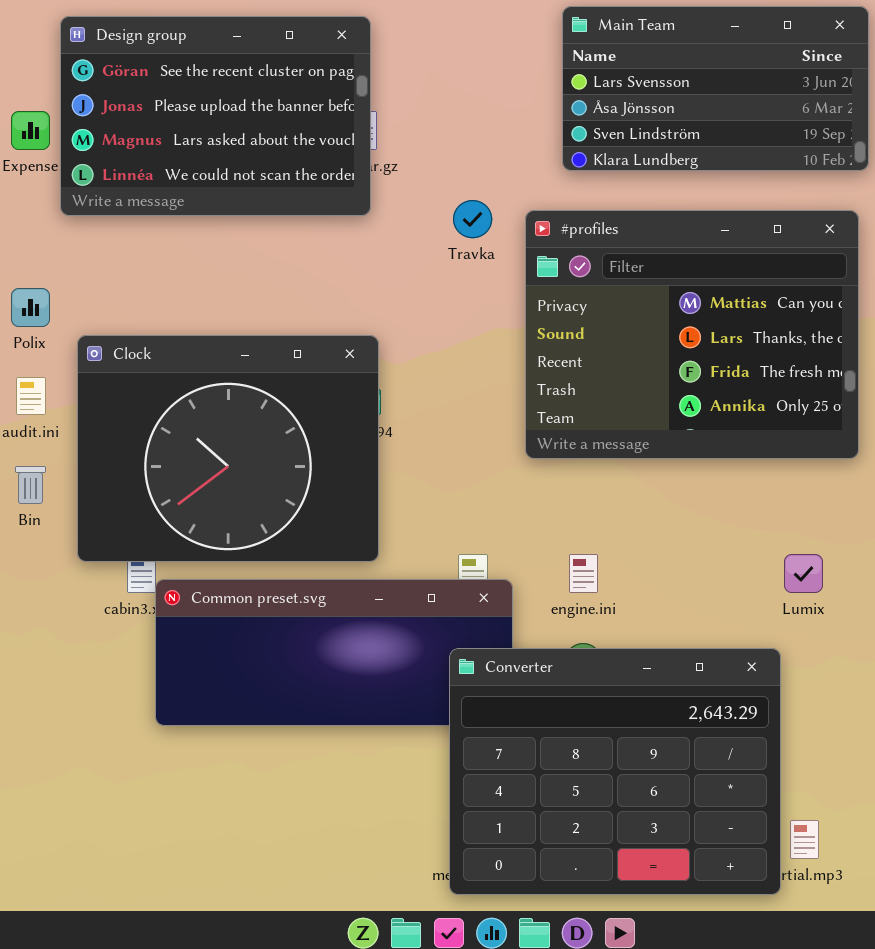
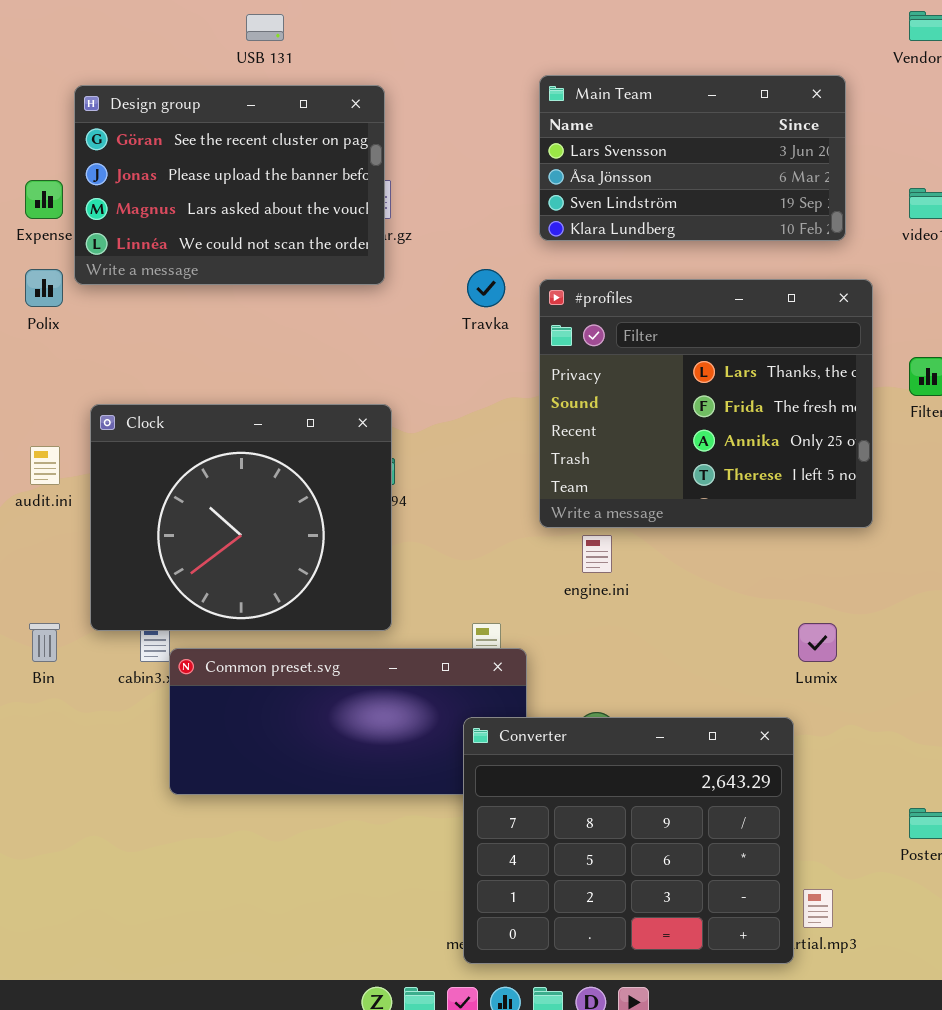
Main Team: [562,6,869,171] -> [539,75,846,241], moved
#profiles: [525,210,859,459] -> [539,279,873,528], scrolled down 1 row
Polix: [11,288,50,327] -> [25,269,63,307], moved
Bin: [15,466,46,504] -> [29,623,60,662], moved
engine.ini: [569,554,598,593] -> [582,535,612,573], moved

